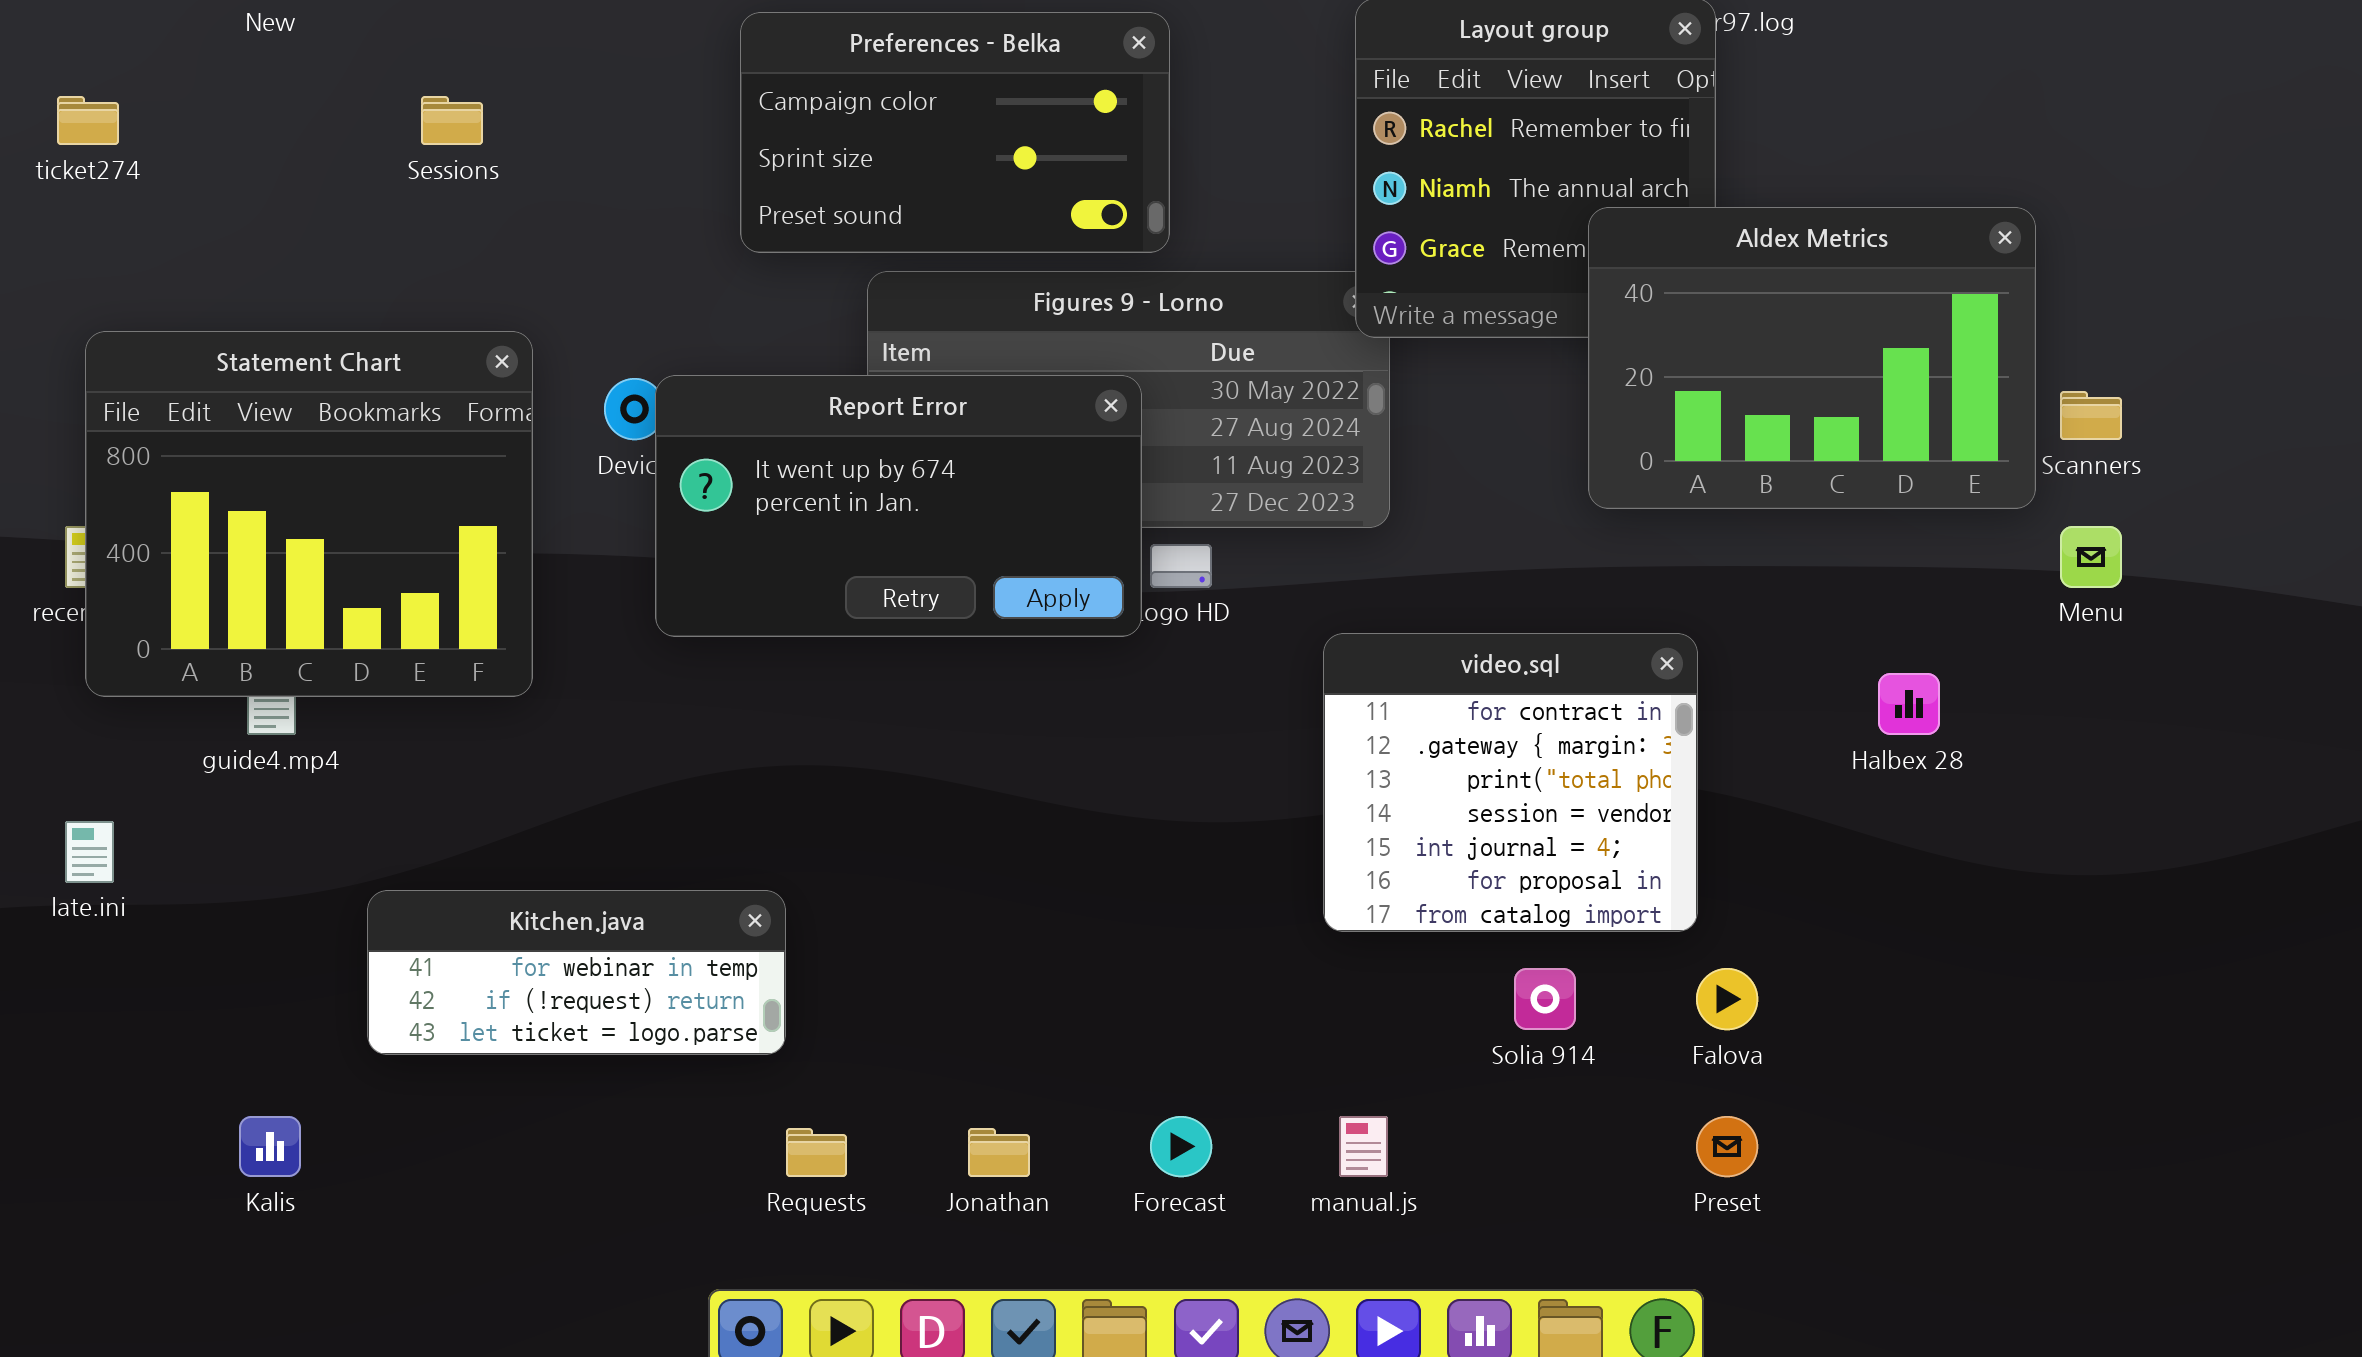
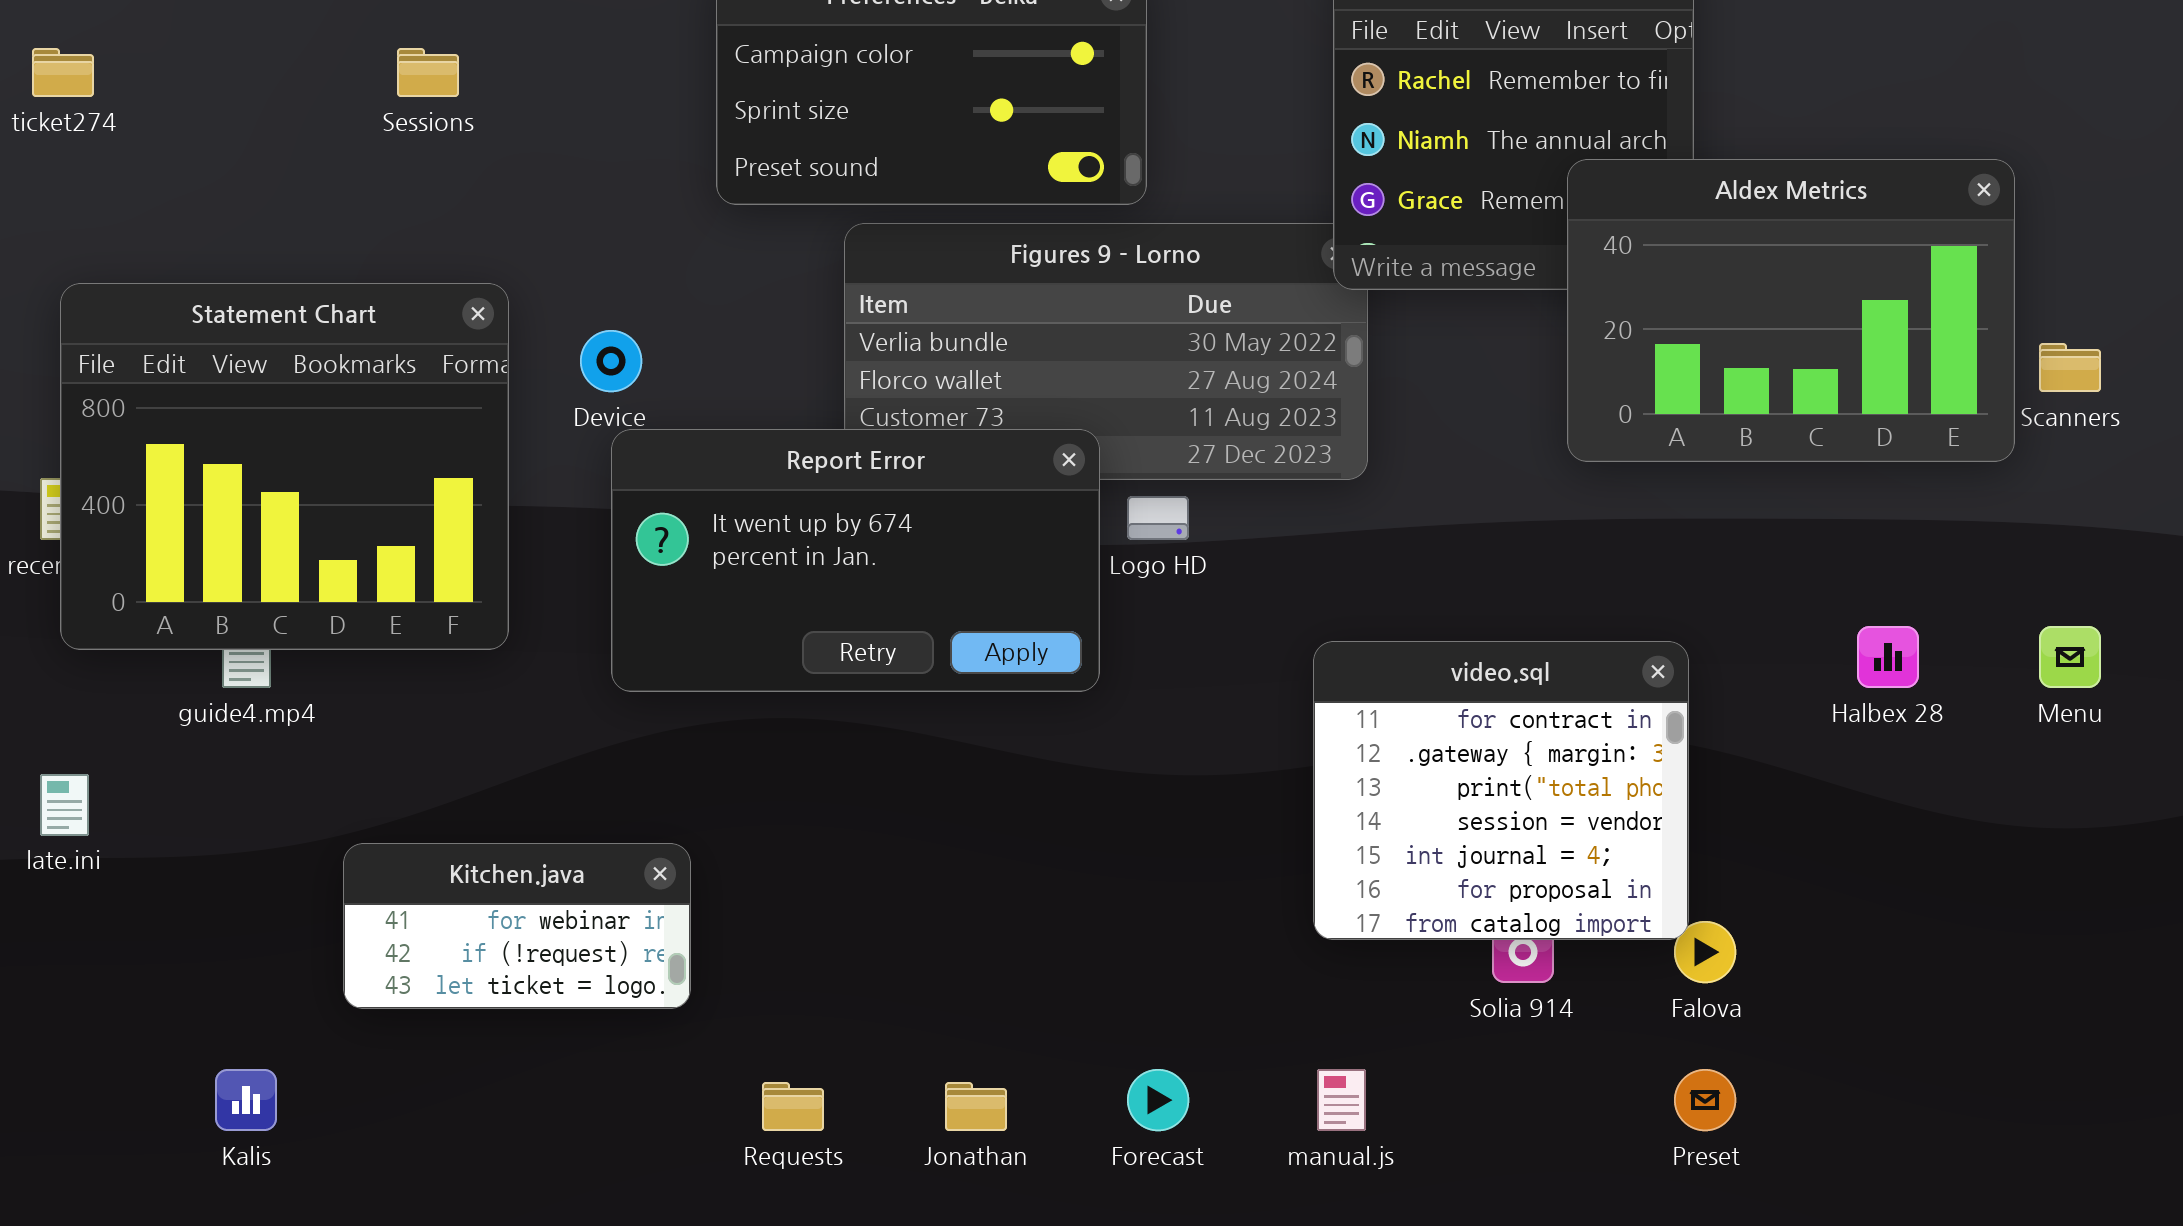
Report Error: [655,375,1142,637] -> [611,429,1100,692], moved
Menu: [2060,526,2122,588] -> [2039,626,2101,688], moved
video.sql: [1323,633,1698,932] -> [1313,641,1689,940], moved
Kitchen.java: [367,890,786,1055] -> [343,843,691,1009], resized

